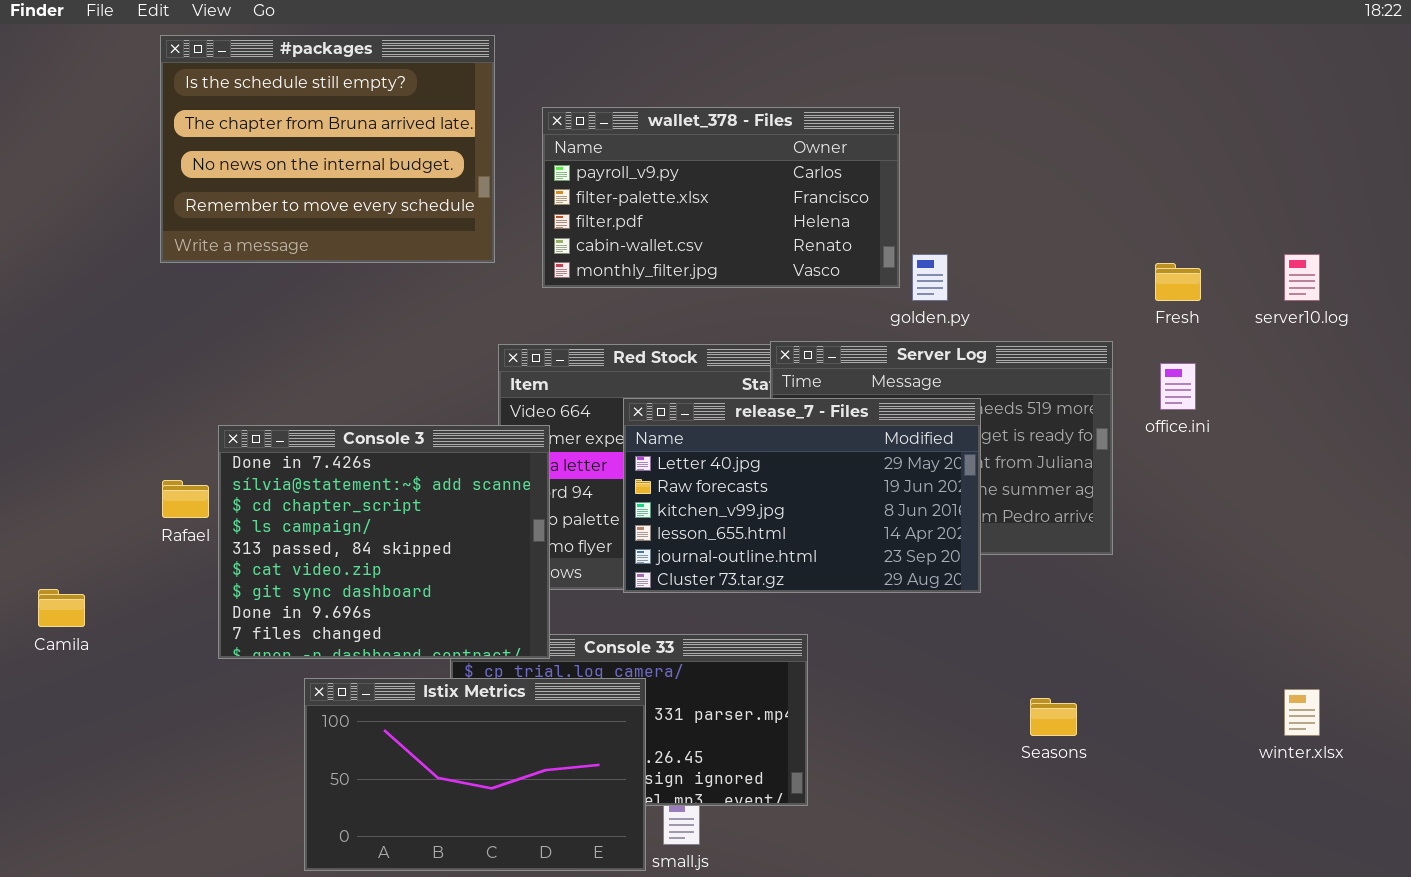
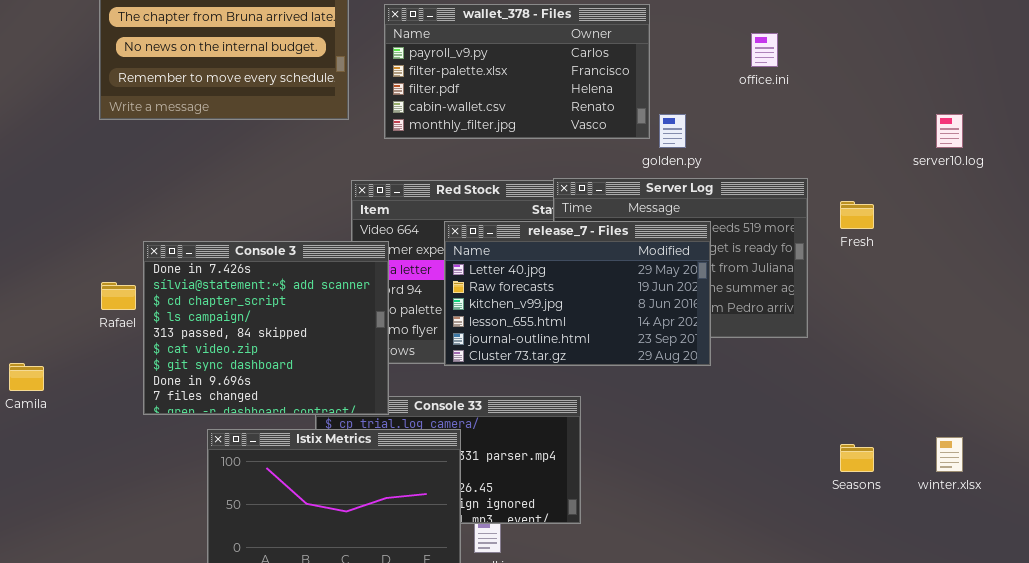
Fresh: [1155,263,1201,301] -> [840,201,874,229], moved
office.ini: [1160,363,1196,410] -> [751,33,778,67], moved
Seasons: [1030,698,1077,736] -> [840,444,874,472], moved

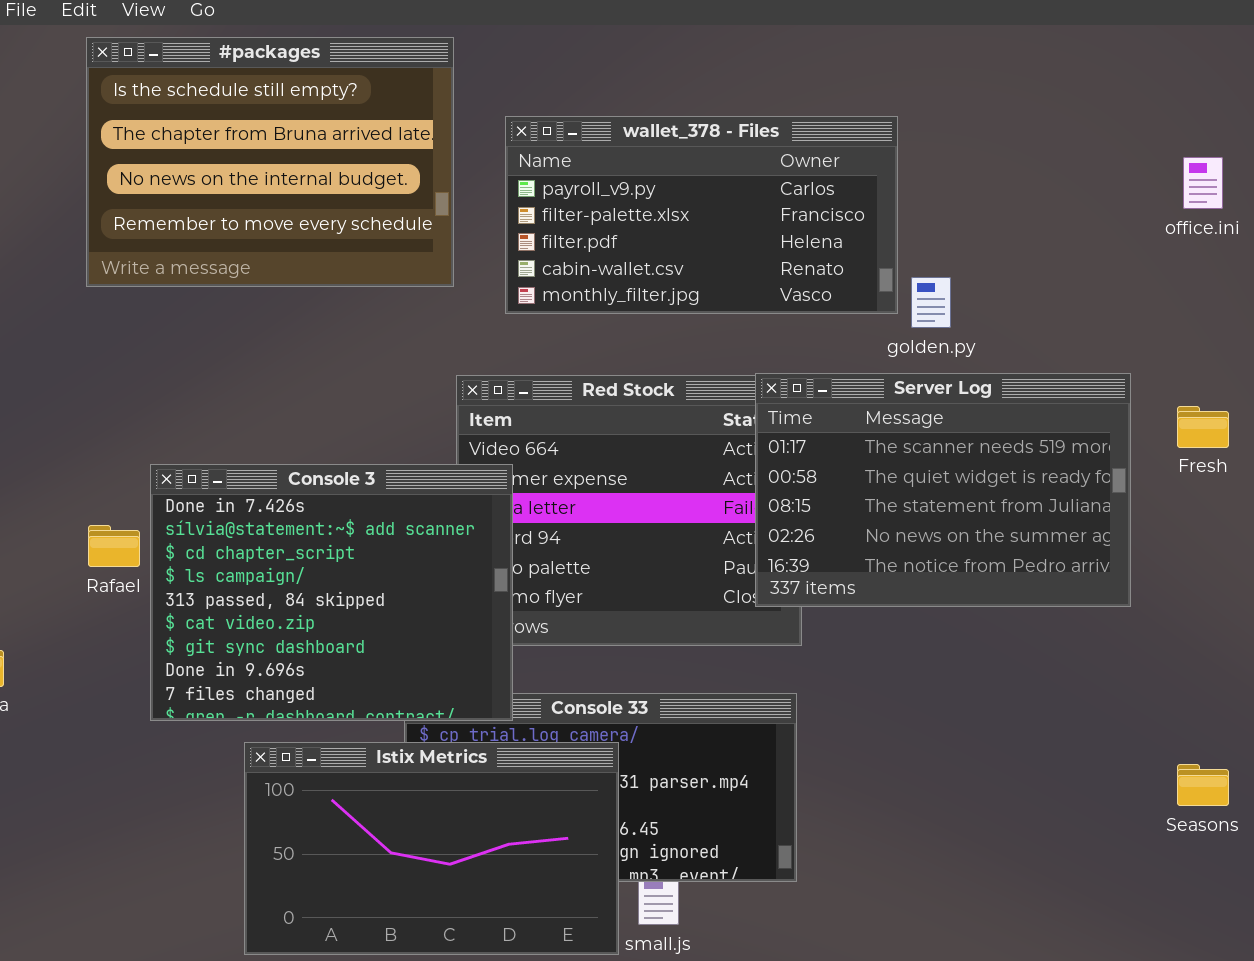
office.ini: [751,33,778,67] -> [1183,157,1223,209], moved
release_7 - Files: [444,221,711,366] -> none, closed

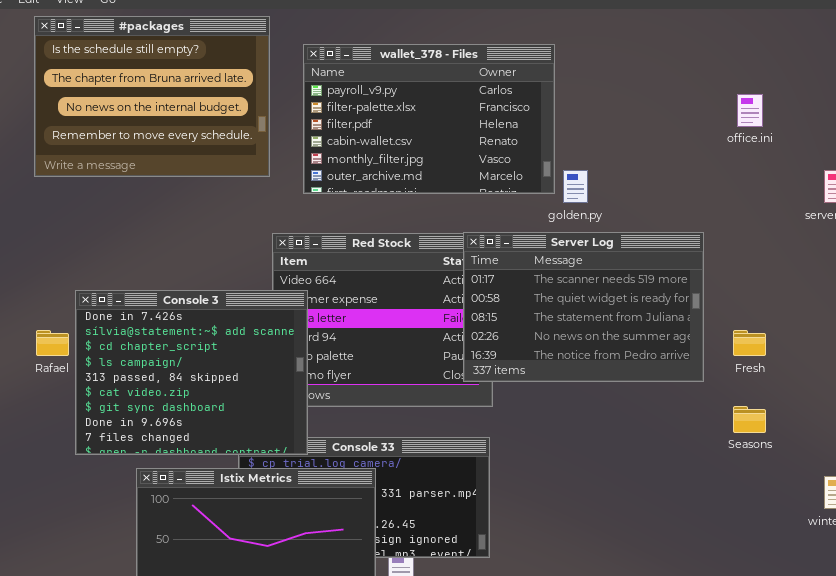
wallet_378 - Files: [505,116,898,314] -> [303,44,555,194], resized
Fresh: [1177,406,1229,448] -> [733,330,766,356], moved
Seasons: [1177,764,1229,806] -> [733,406,766,433], moved

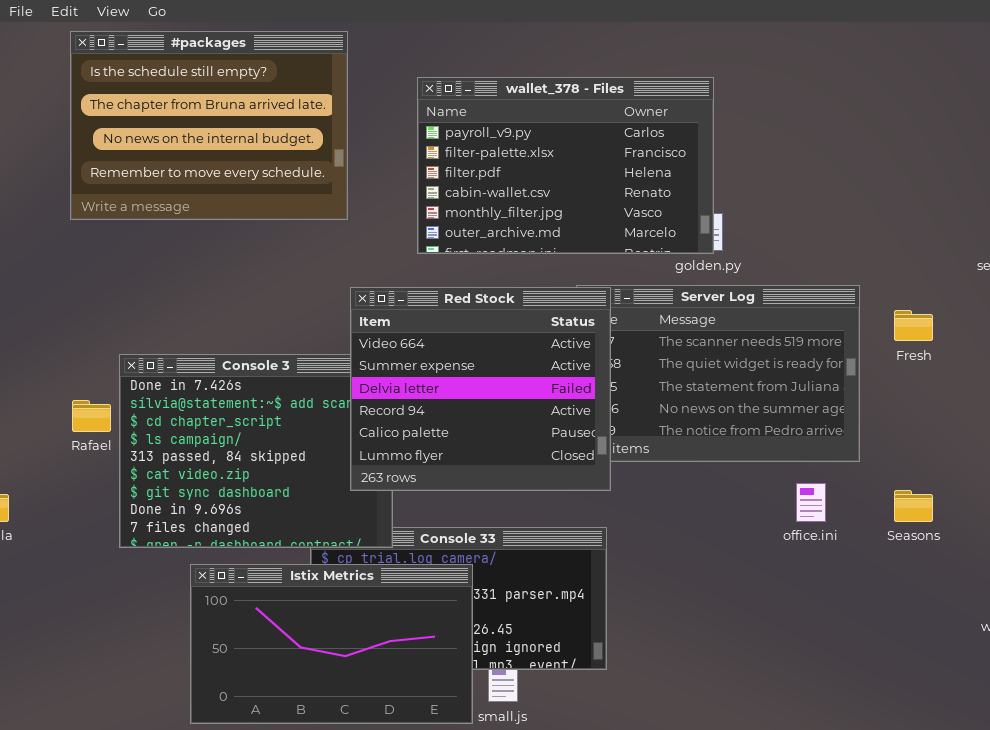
wallet_378 - Files: [303,44,555,194] -> [417,77,714,254], moved
office.ini: [737,94,763,127] -> [796,483,826,522], moved
Red Stock: [272,233,493,407] -> [350,287,611,491], raised
Fresh: [733,330,766,356] -> [894,310,933,341], moved

